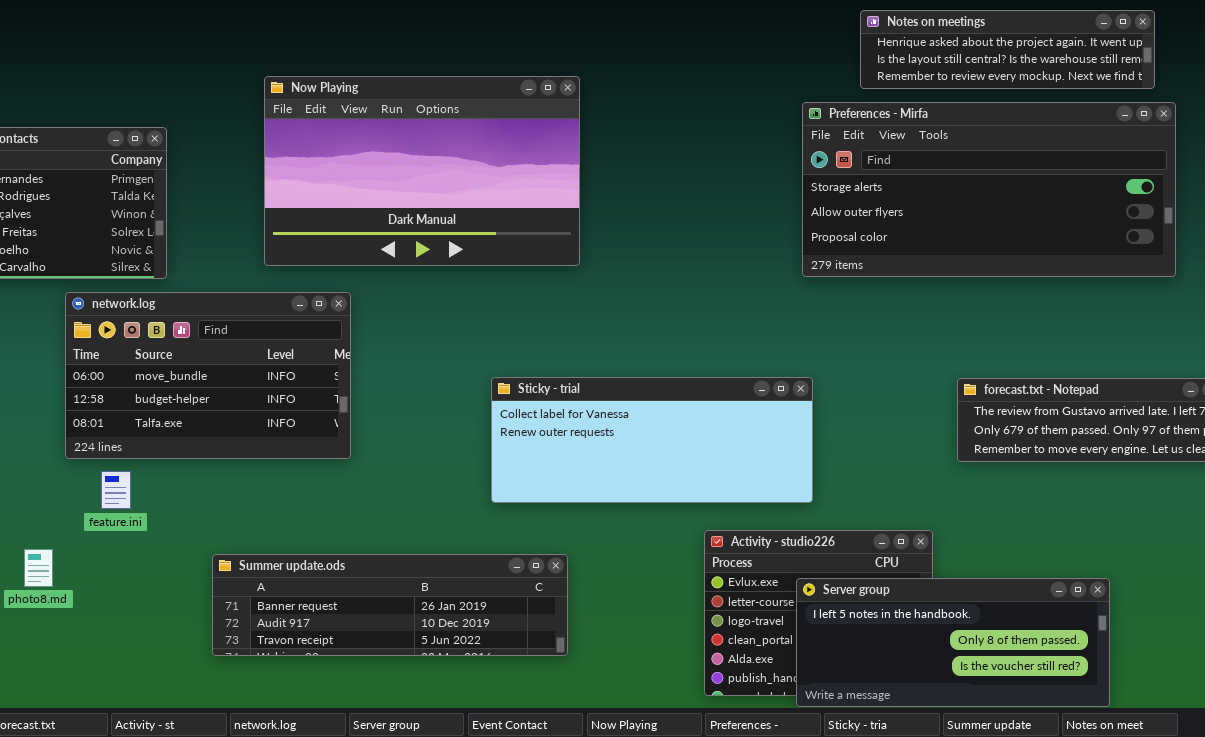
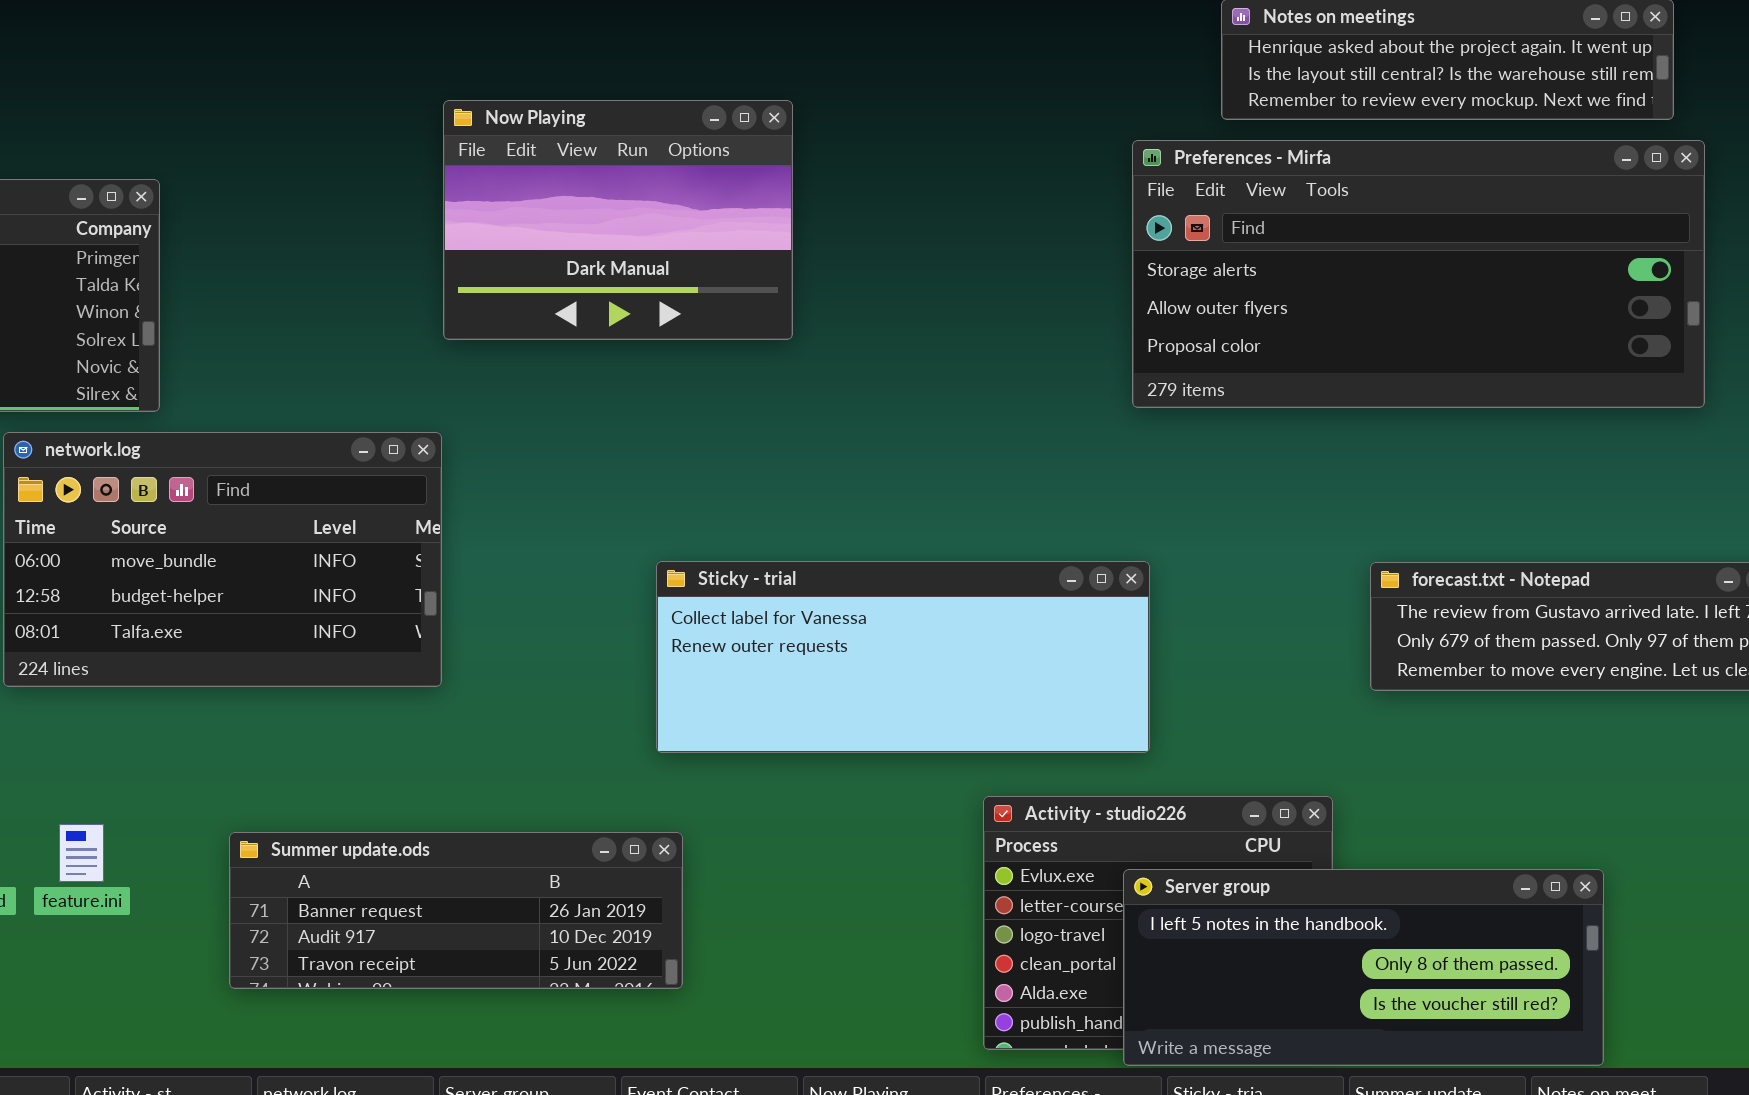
Now Playing: [264,76,580,266] -> [443,100,793,340], resized
feature.ini: [101,471,131,509] -> [59,824,104,882], moved
Summer update.ods: [212,554,568,656] -> [229,832,683,989], resized

